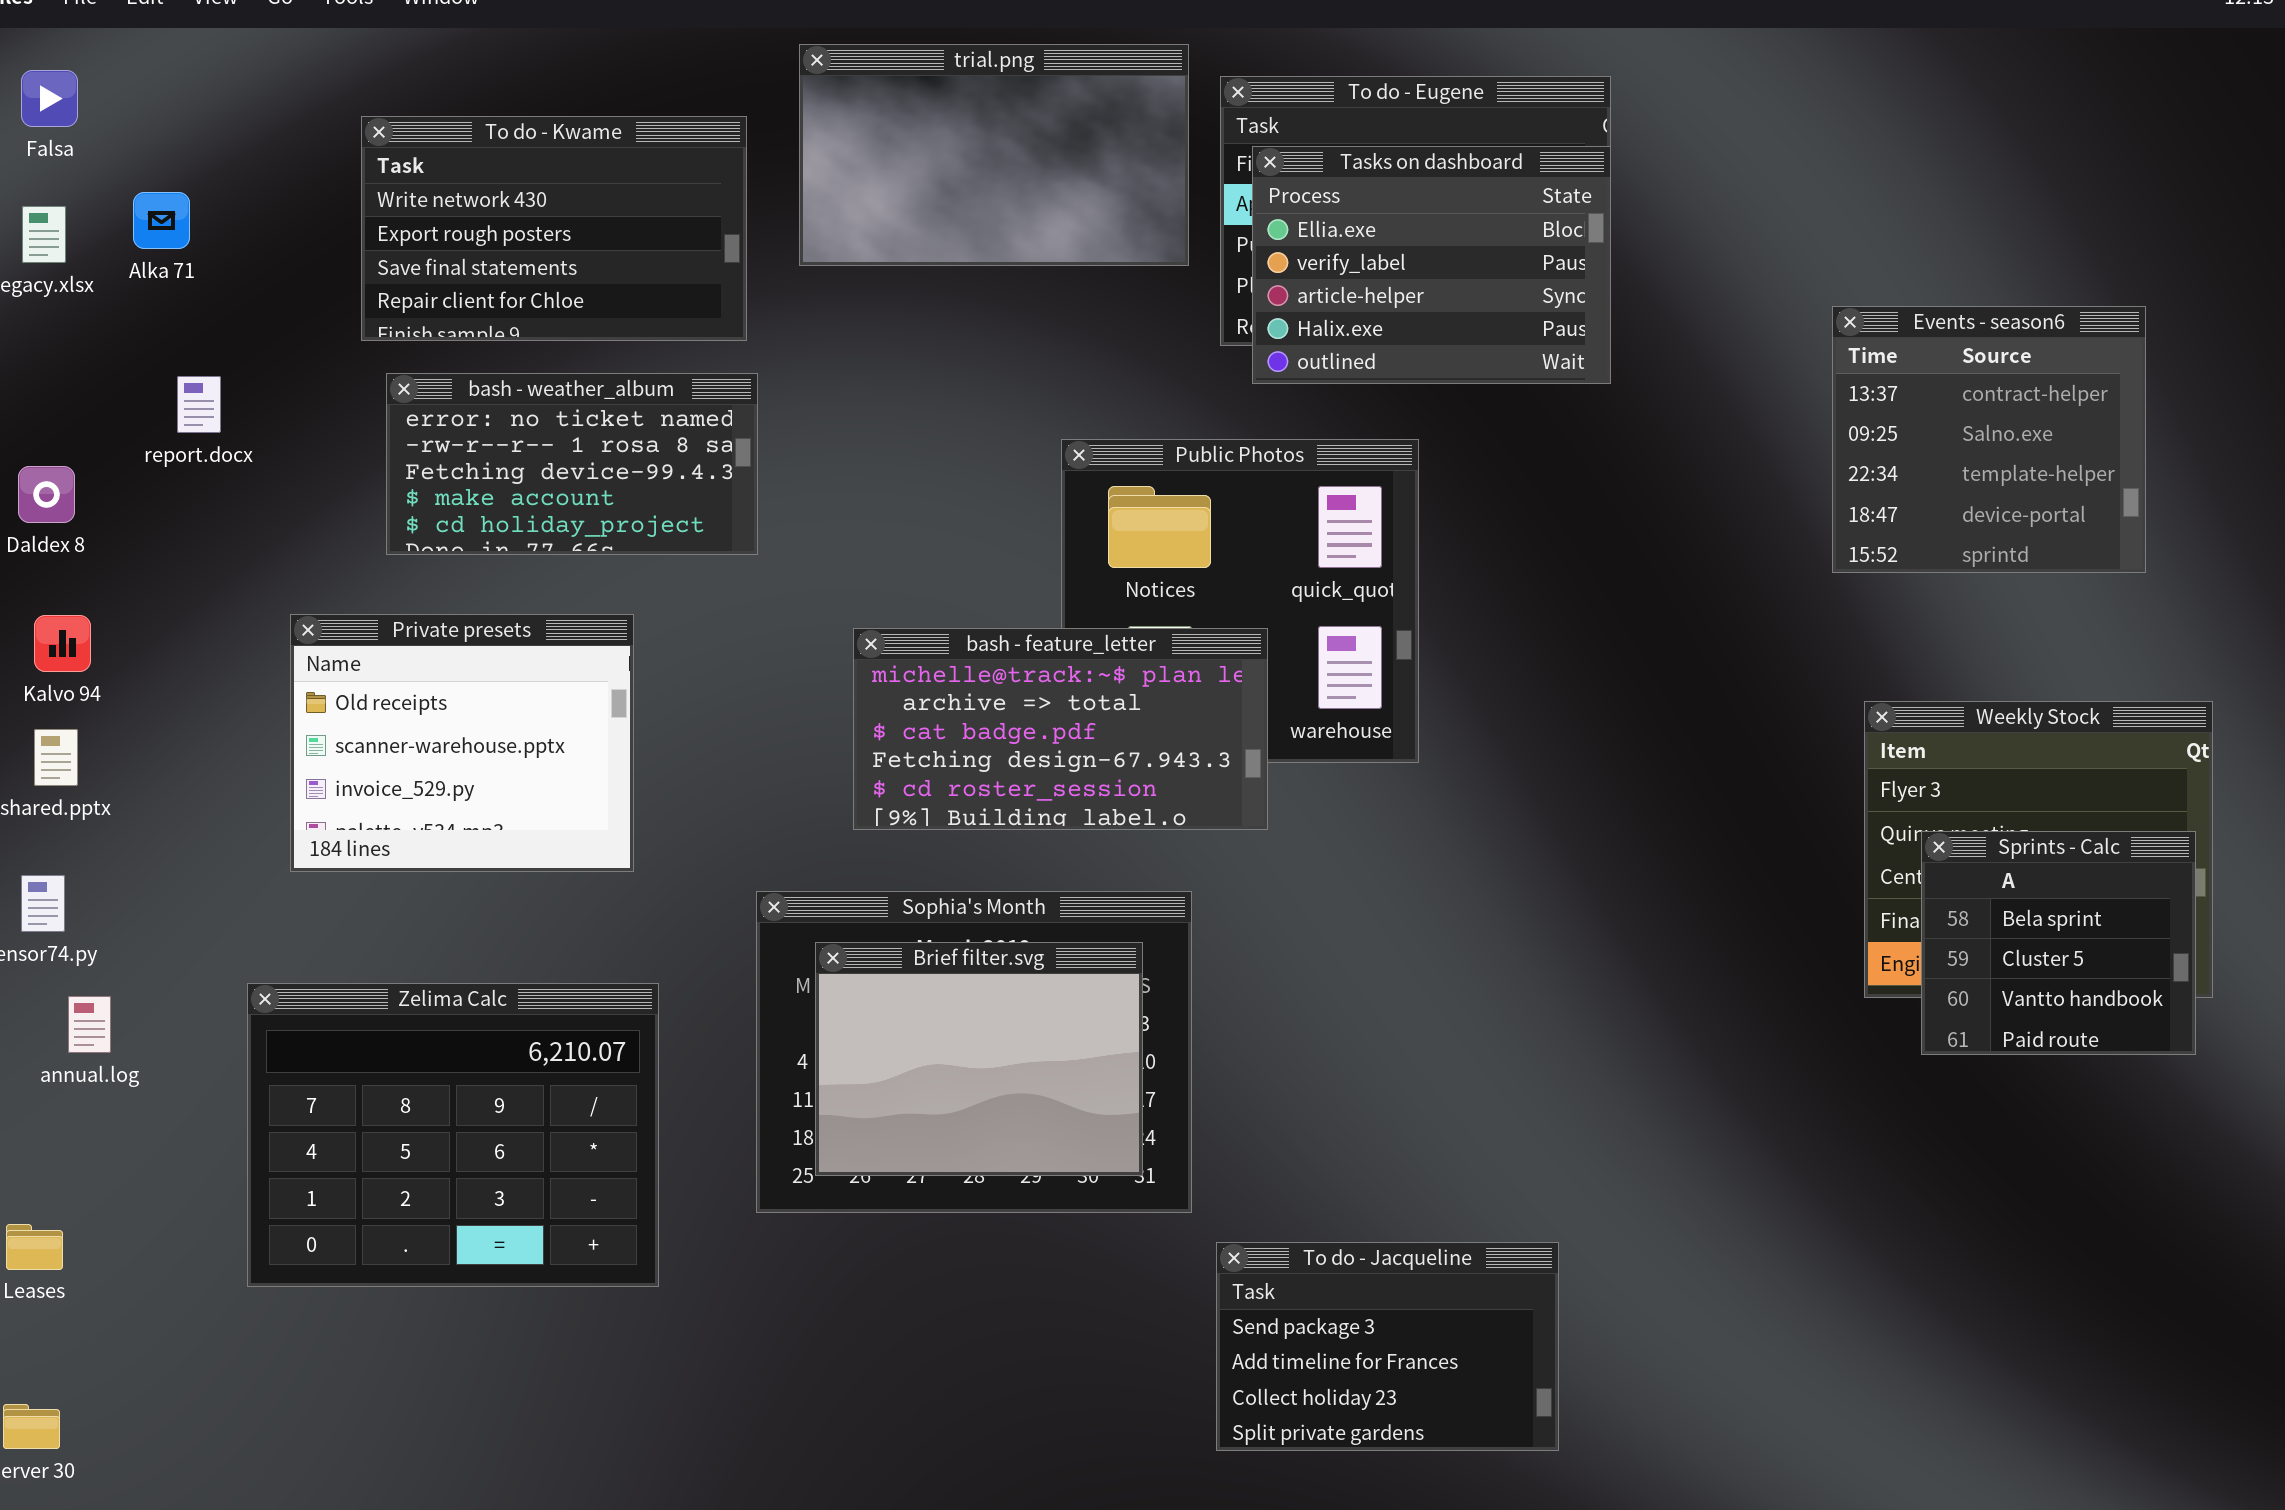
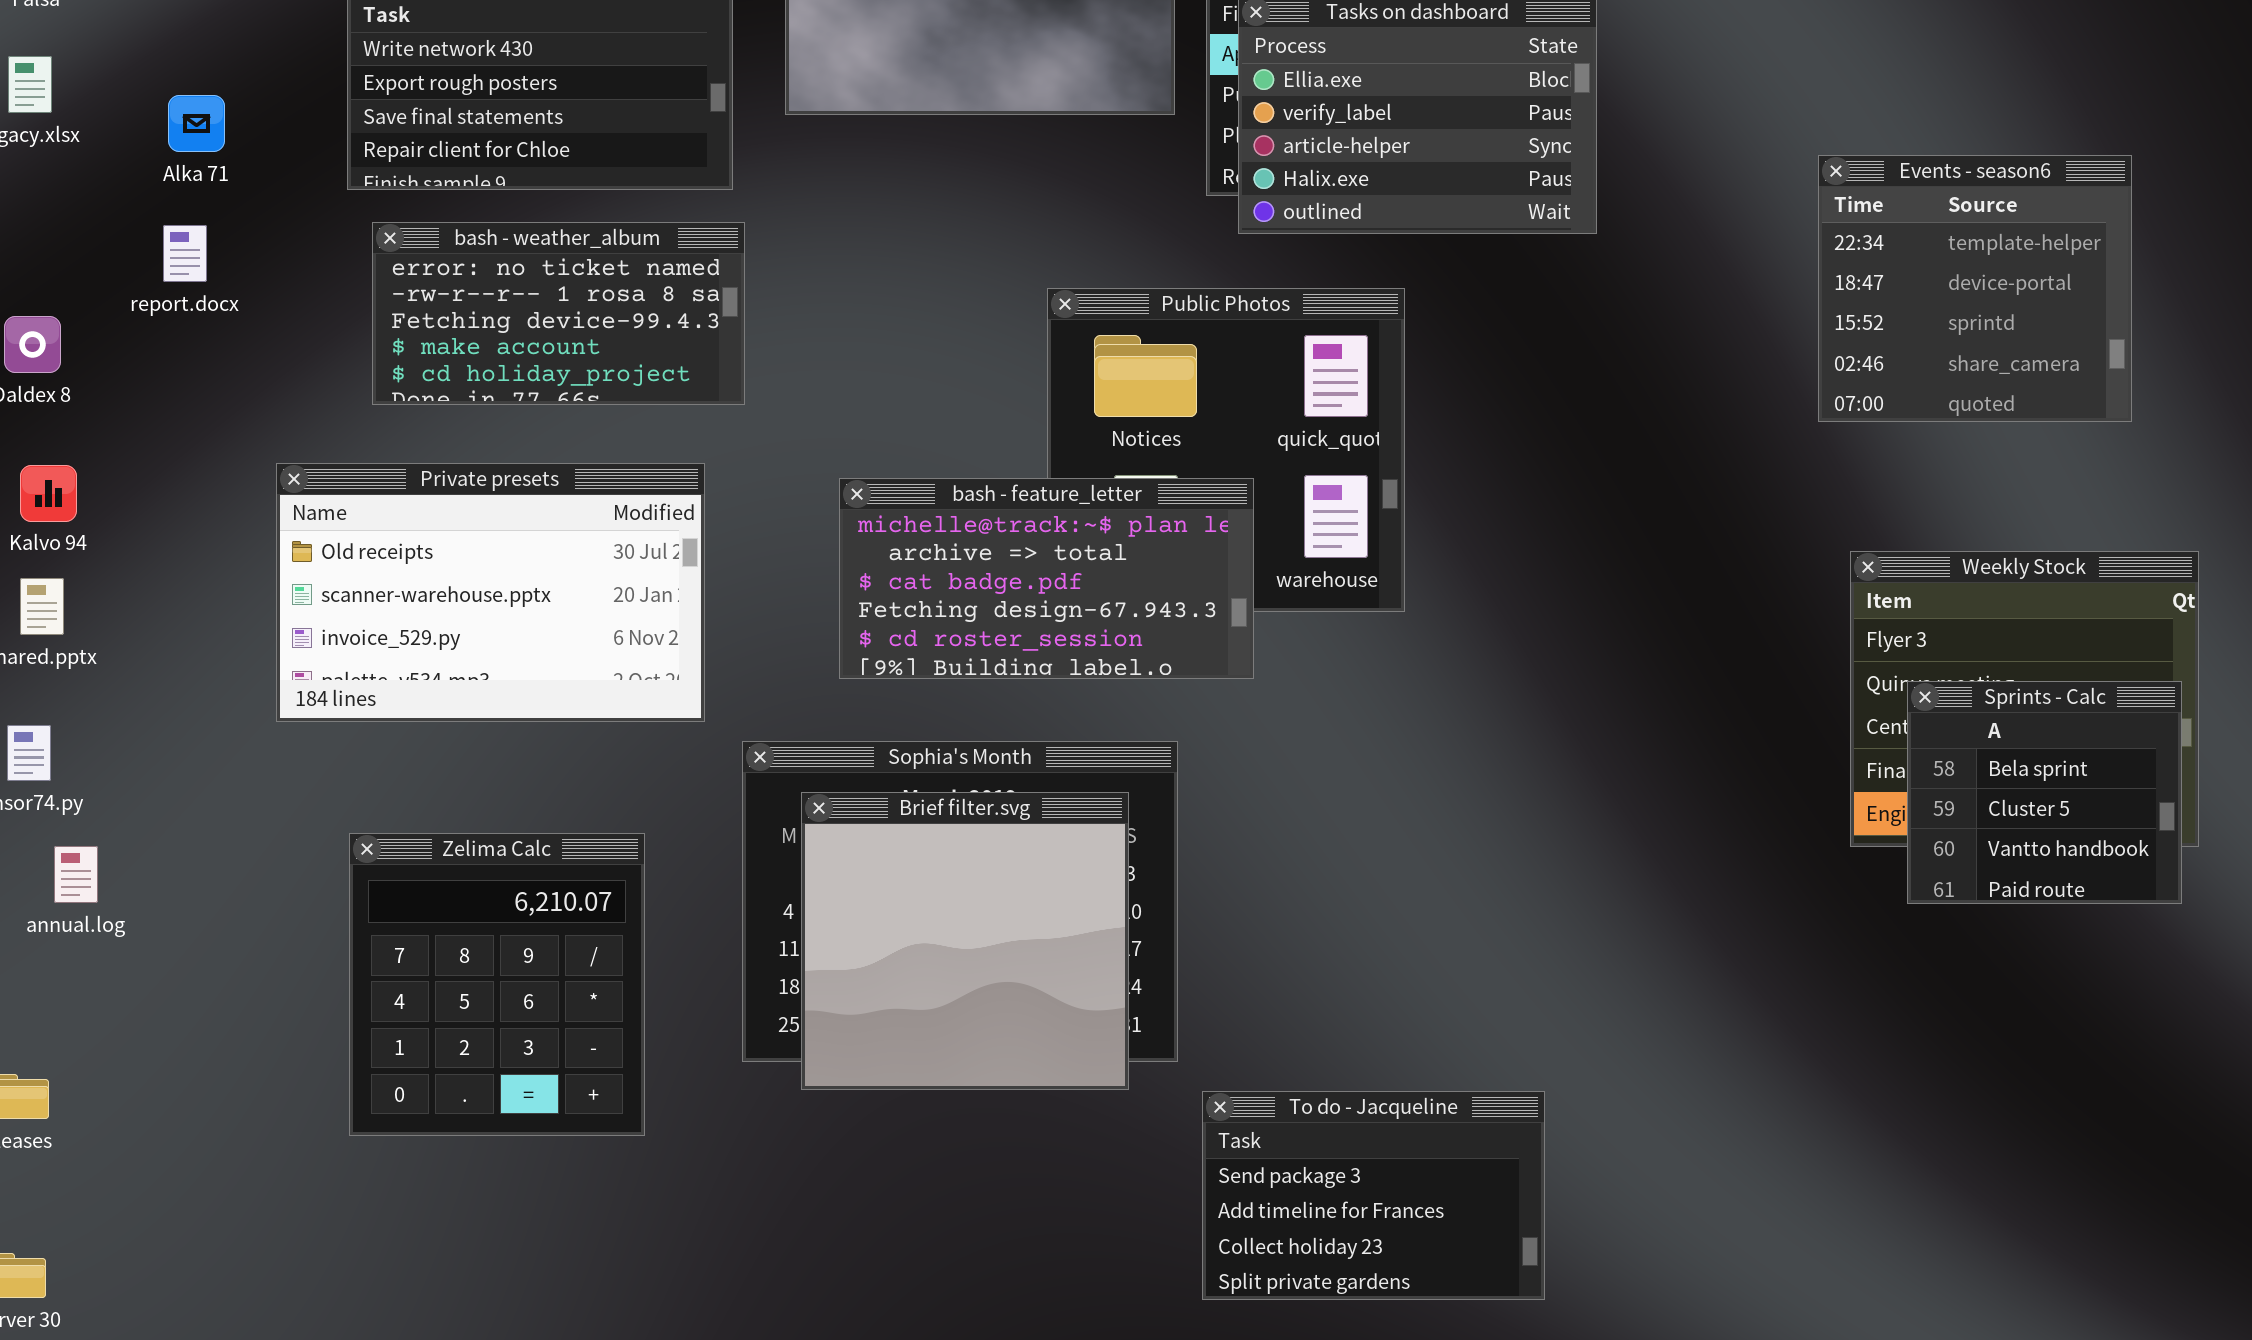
Alka 71: [133,192,190,249] -> [168,95,225,152], moved
Events - season6: [1832,306,2146,573] -> [1818,155,2132,422], scrolled down 2 rows
Private presets: [290,614,634,872] -> [276,463,705,722], resized
Brief filter.svg: [815,942,1143,1176] -> [801,792,1129,1090], resized
Zelima Calc: [247,983,659,1287] -> [349,833,645,1136], resized

